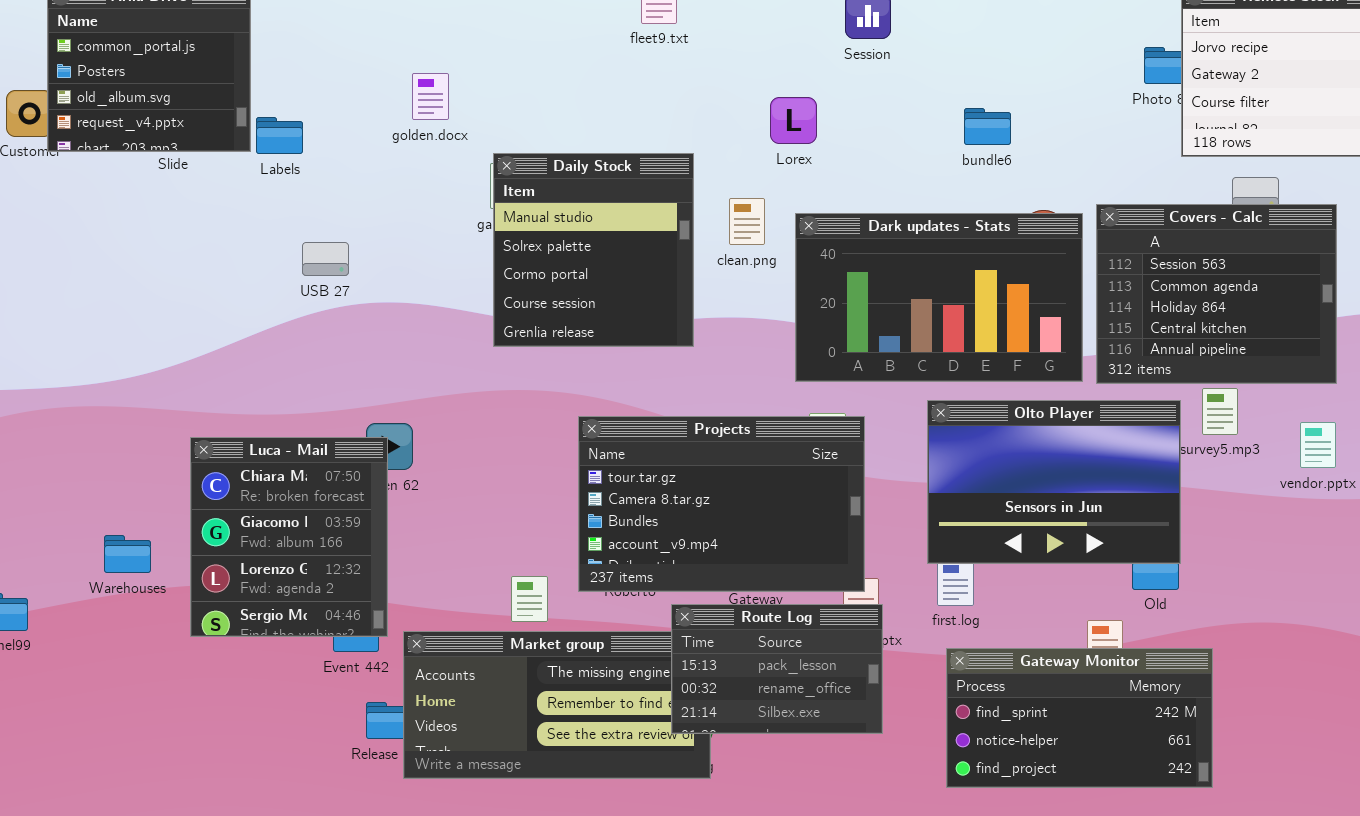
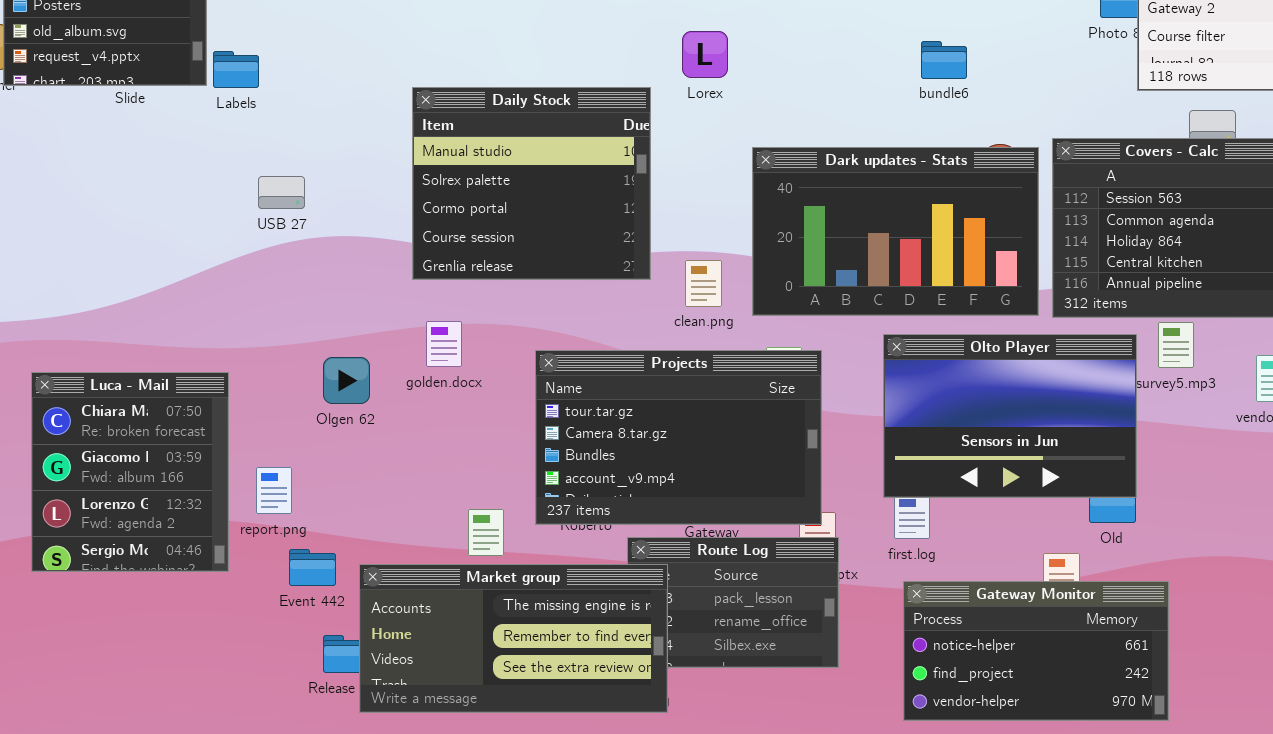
golden.docx: [412,73,449,120] -> [426,321,462,367], moved
Lorex: [770,97,817,144] -> [682,31,728,78], moved
Daily Stock: [493,153,694,347] -> [412,87,651,280], resized
clean.png: [729,198,765,245] -> [685,260,722,307], moved
Luca - Mail: [190,437,388,637] -> [31,372,229,572], moved
Market group: [403,631,711,779] -> [359,564,668,713], raised
Gateway Monitor: [946,648,1213,788] -> [903,581,1169,721], scrolled down 1 row

